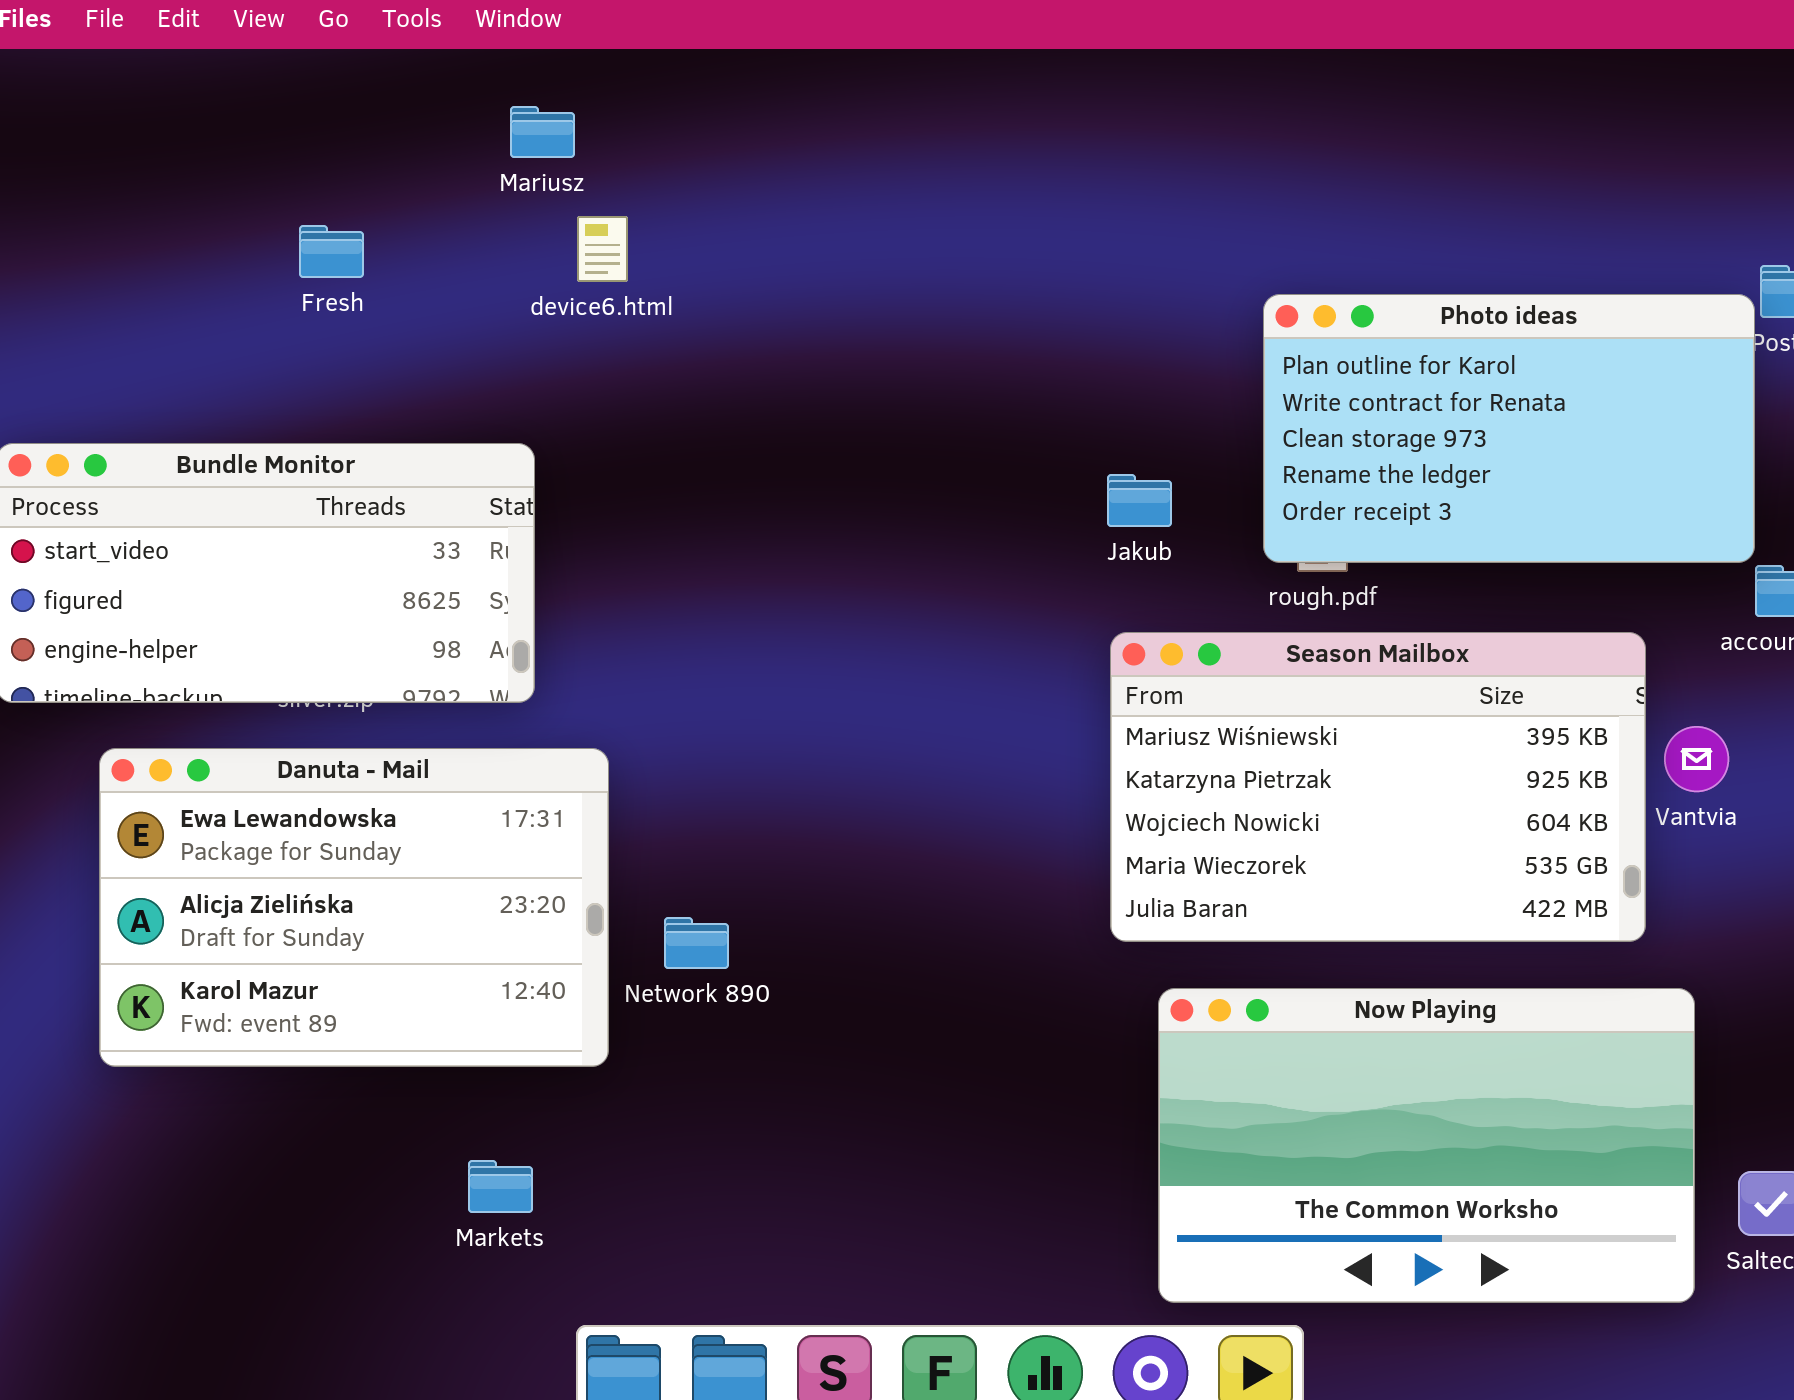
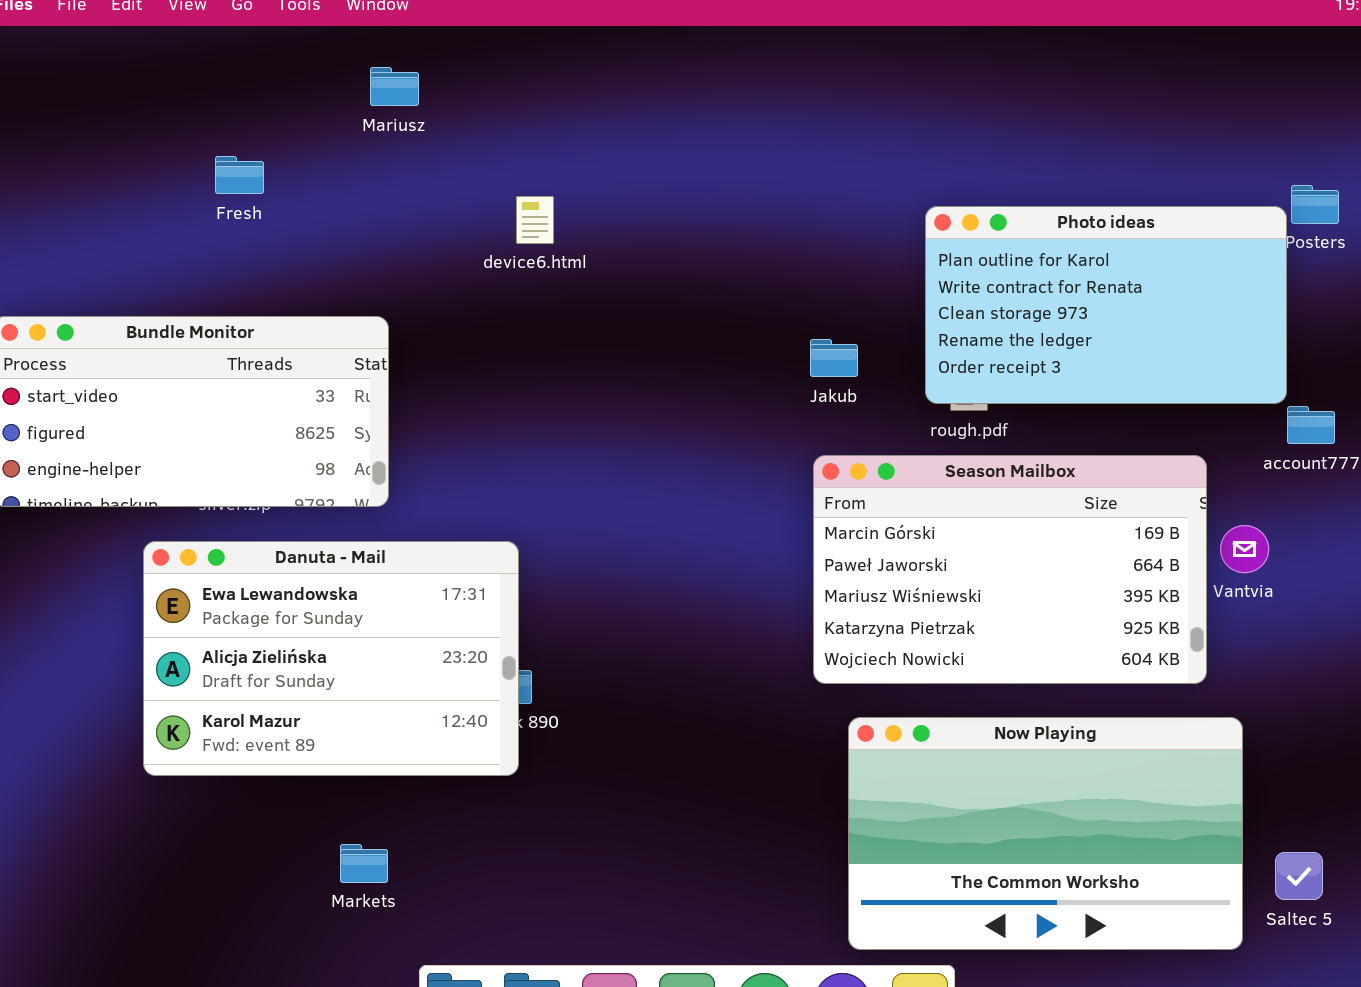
device6.html: [577,216,628,282] -> [516,196,554,244], moved
Season Mailbox: [1110,632,1646,942] -> [813,455,1207,684], scrolled up 2 rows
Danuta - Mail: [99,748,609,1067] -> [143,541,519,776], moved

